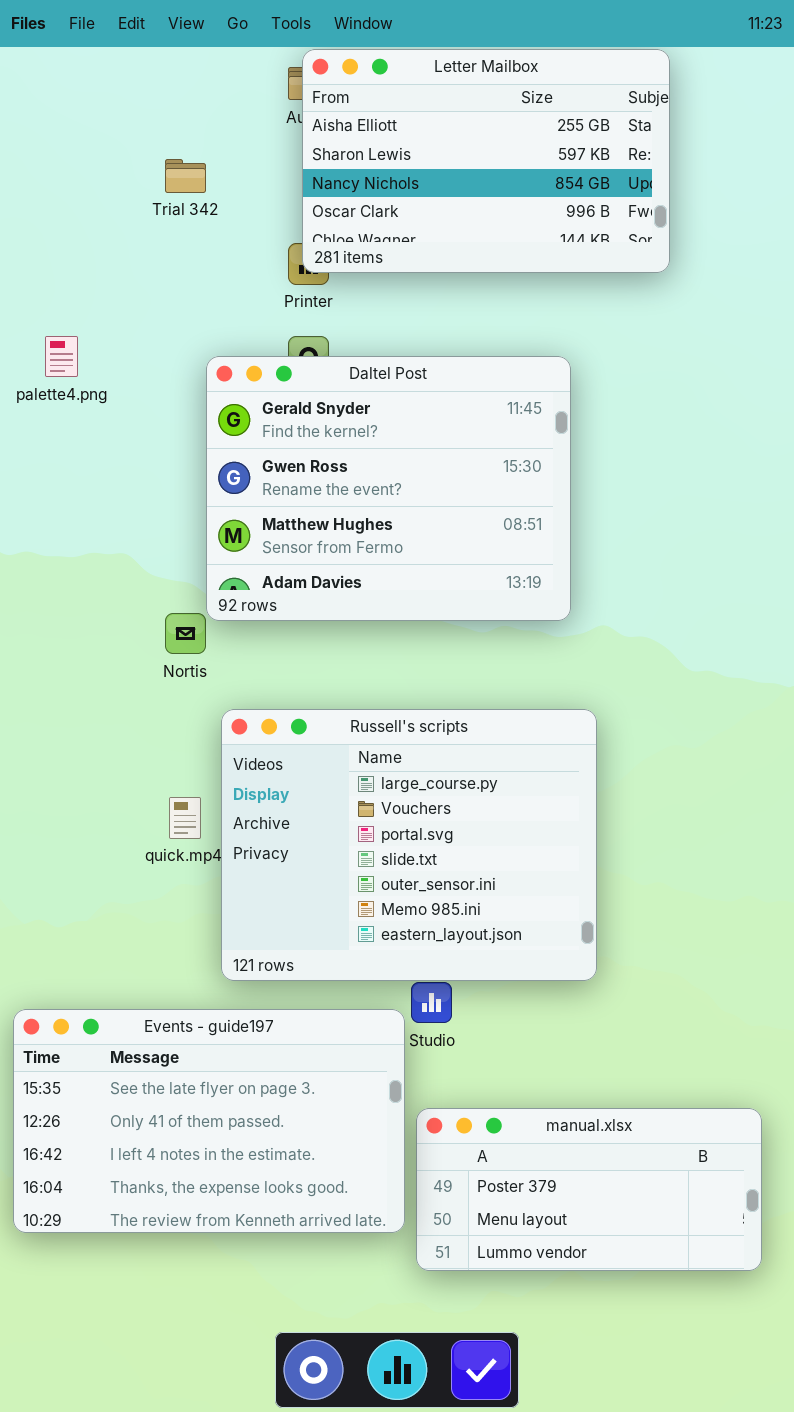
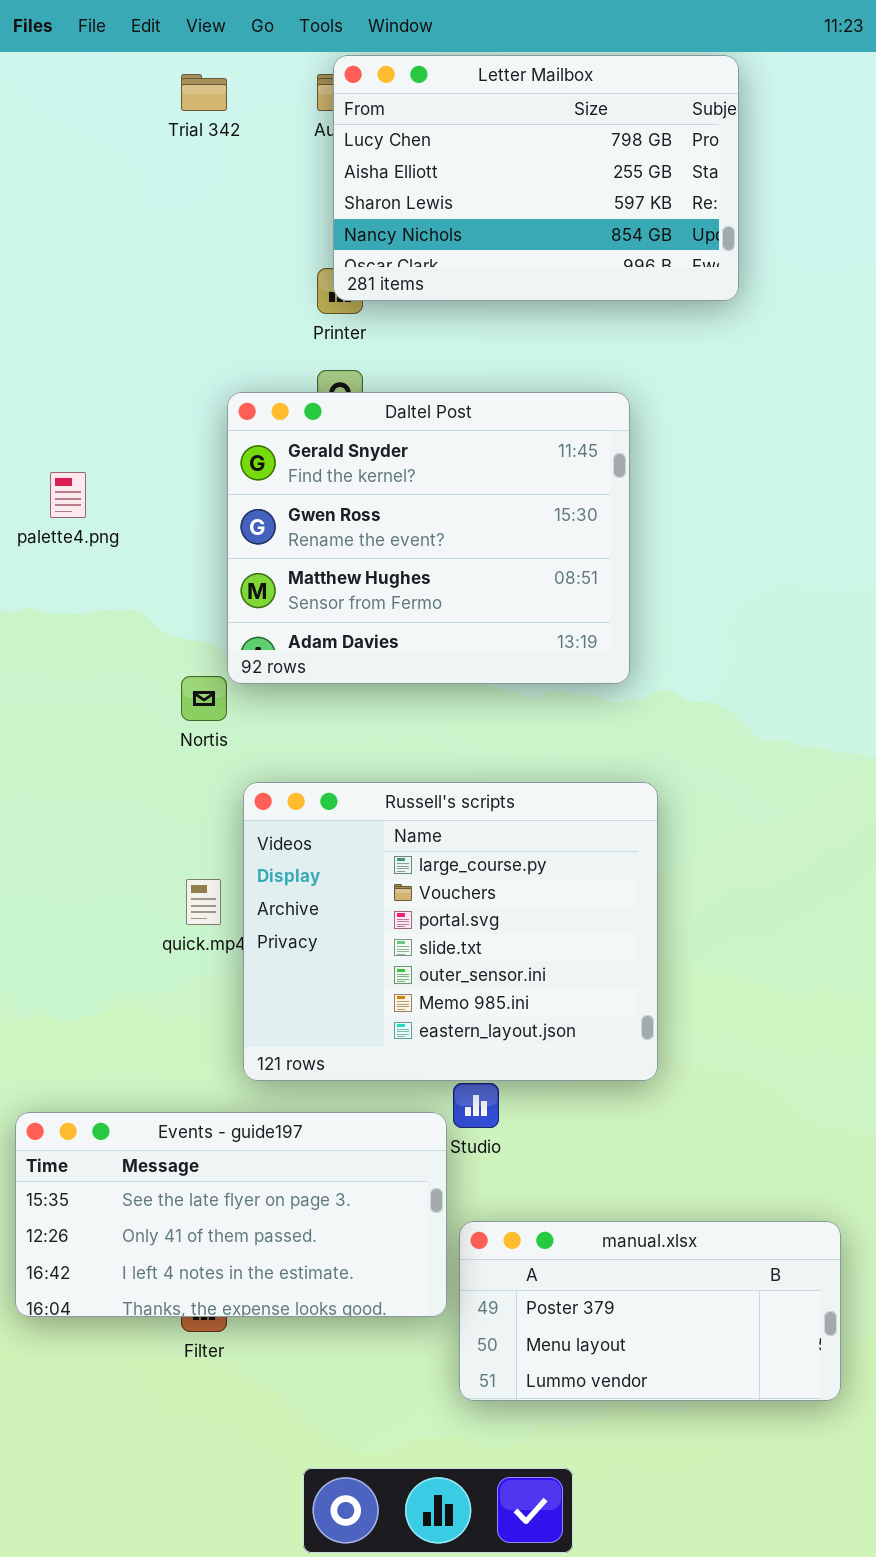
Letter Mailbox: [302,49,670,273] -> [333,55,739,301], scrolled up 1 row
Trial 342: [165,159,206,193] -> [181,74,227,111], moved
palette4.png: [45,336,78,377] -> [50,472,86,518], moved
Events - guide197: [13,1009,405,1233] -> [15,1112,447,1317], resized

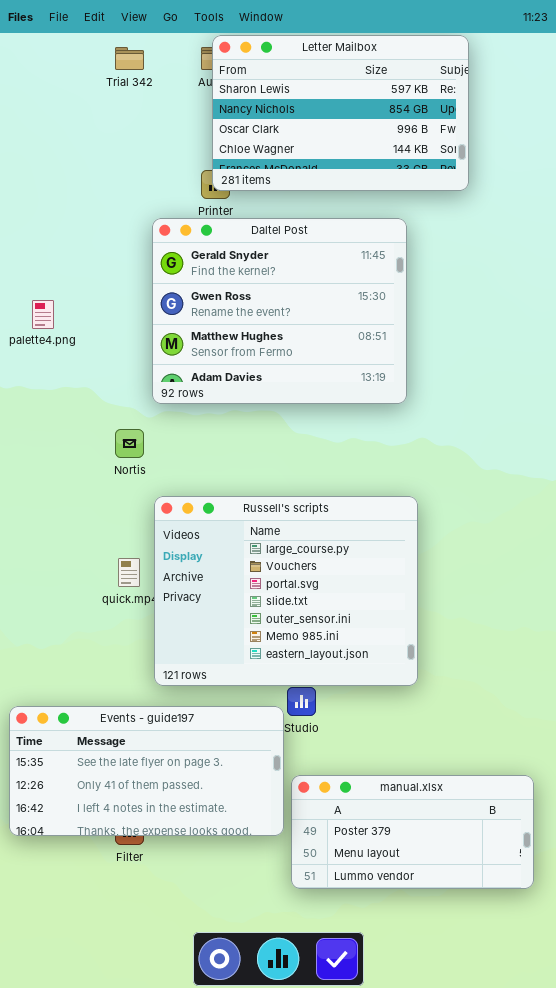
Letter Mailbox: [333,55,739,301] -> [212,35,469,191], scrolled down 2 rows
Daltel Post: [227,392,630,684] -> [152,218,407,404], moved

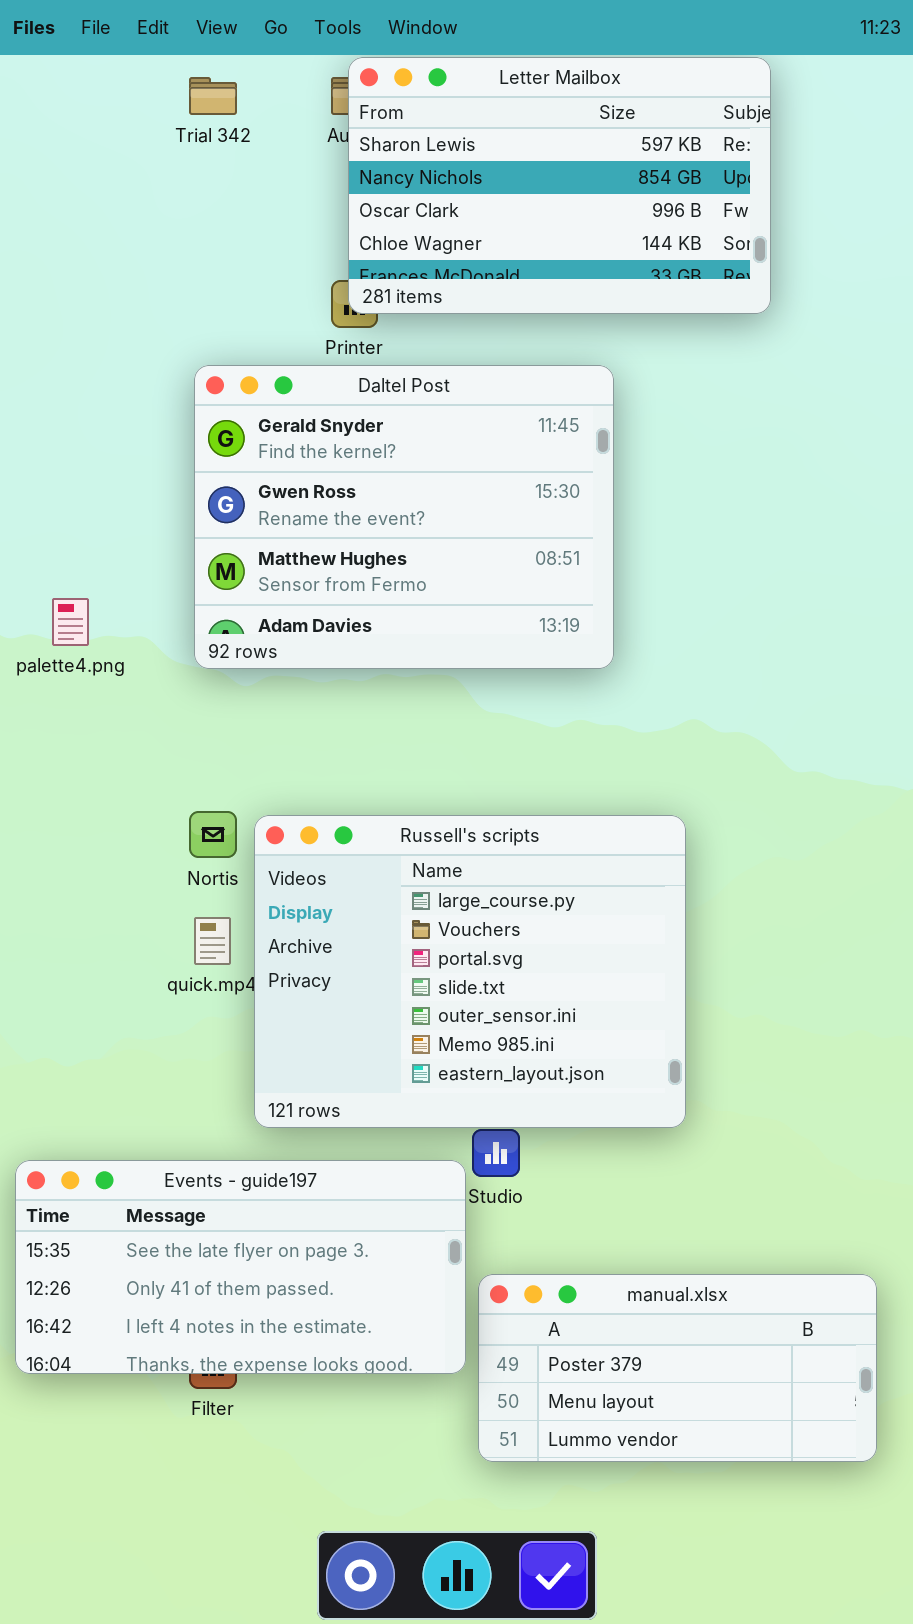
Daltel Post: [152,218,407,404] -> [194,365,614,669], moved
palette4.png: [32,300,54,329] -> [52,598,89,646], moved
Nortis: [115,429,144,458] -> [189,811,237,858], moved

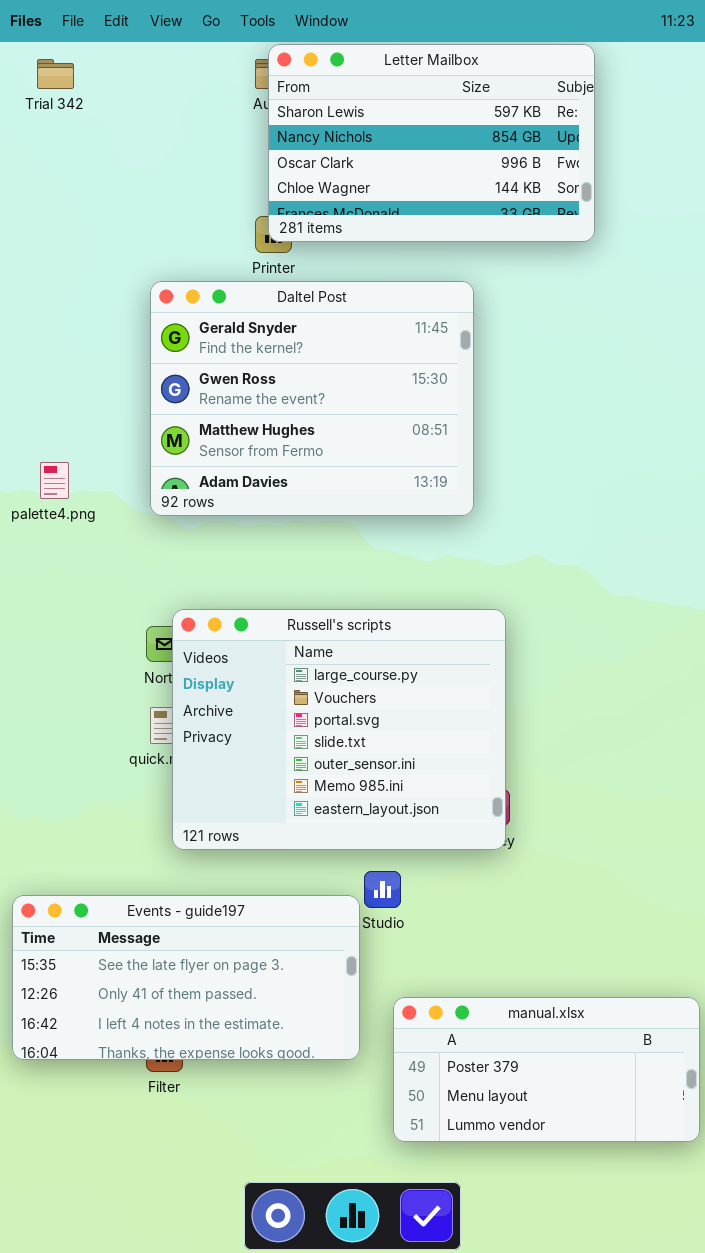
Trial 342: [189,77,237,115] -> [37,59,74,89], moved
Russell's scripts: [254,815,686,1128] -> [172,609,506,850], moved
manual.xlsx: [478,1274,877,1462] -> [393,997,700,1142], moved

